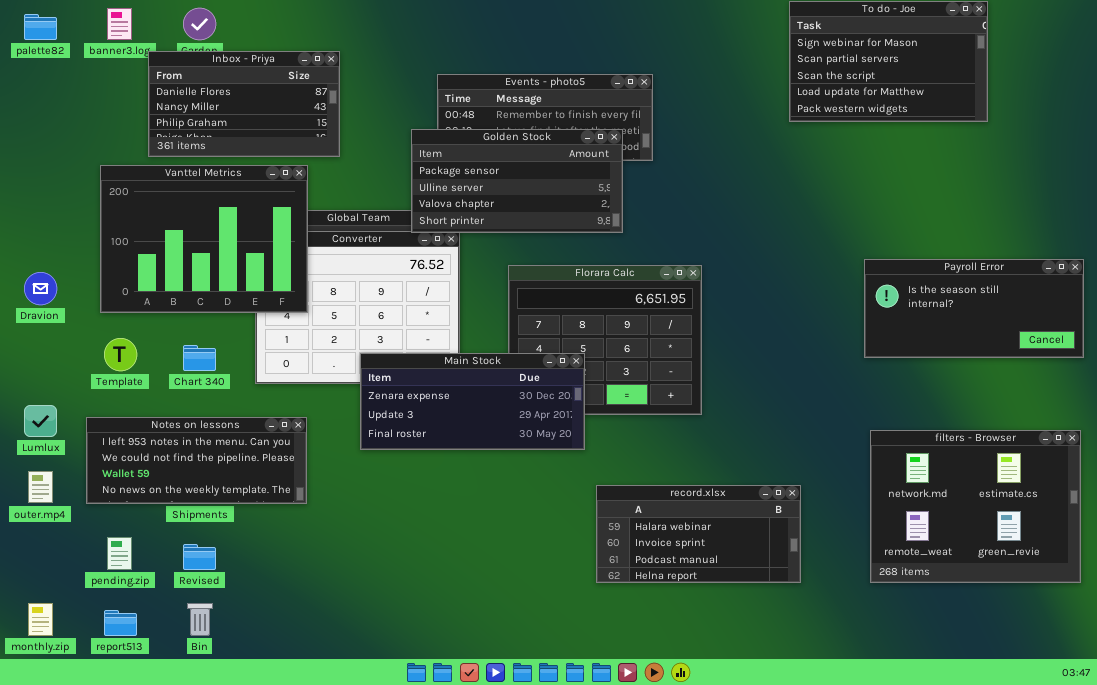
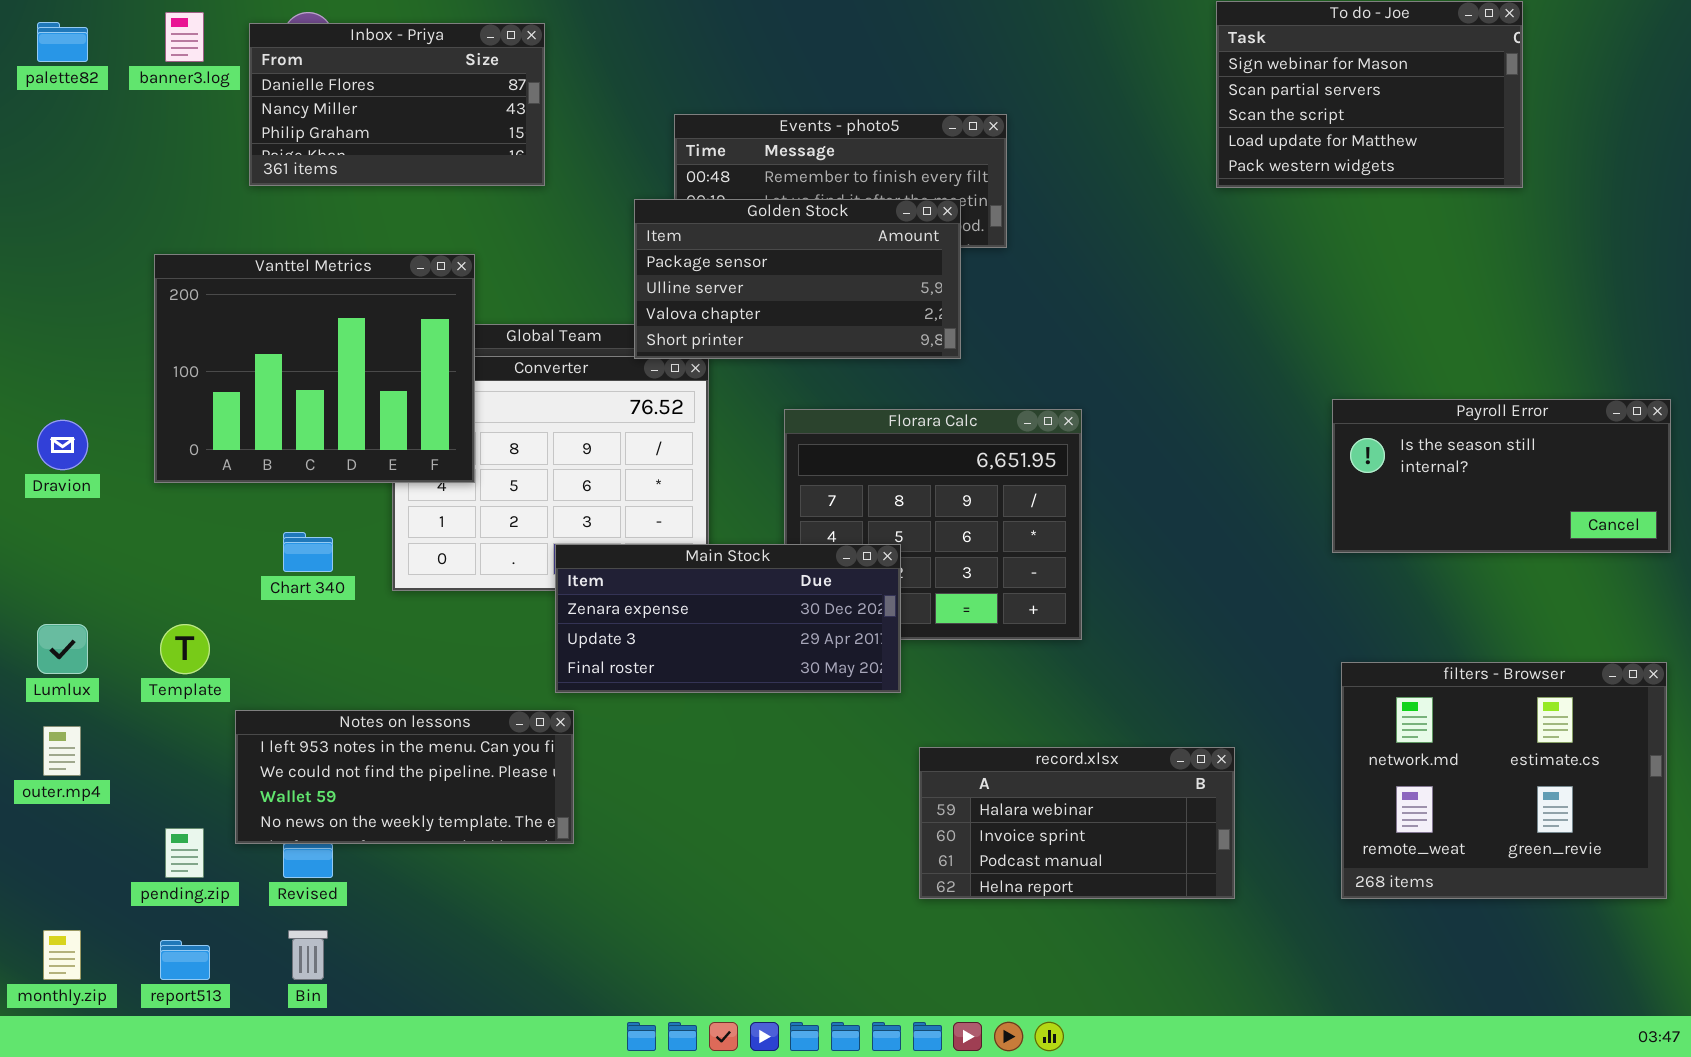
Inbox - Priya: [148,51,340,157] -> [249,23,545,186], moved
Template: [104,338,137,371] -> [160,624,210,674], moved
Notes on lessons: [86,417,307,504] -> [235,710,574,844], moved

